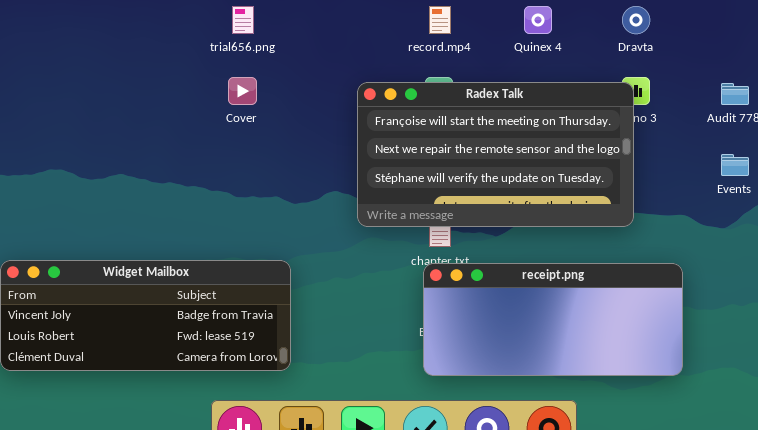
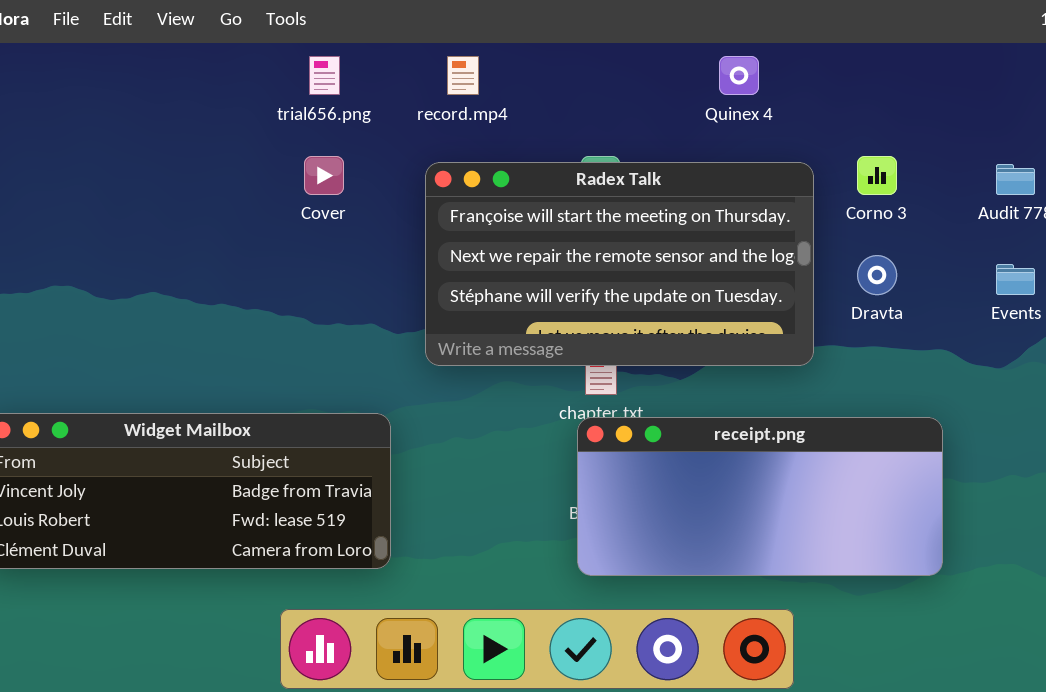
record.mp4: [429,6,451,34] -> [447,56,479,95], moved
Dravta: [622,6,650,34] -> [857,255,897,295], moved
Radex Talk: [357,82,634,227] -> [425,162,814,366], moved

